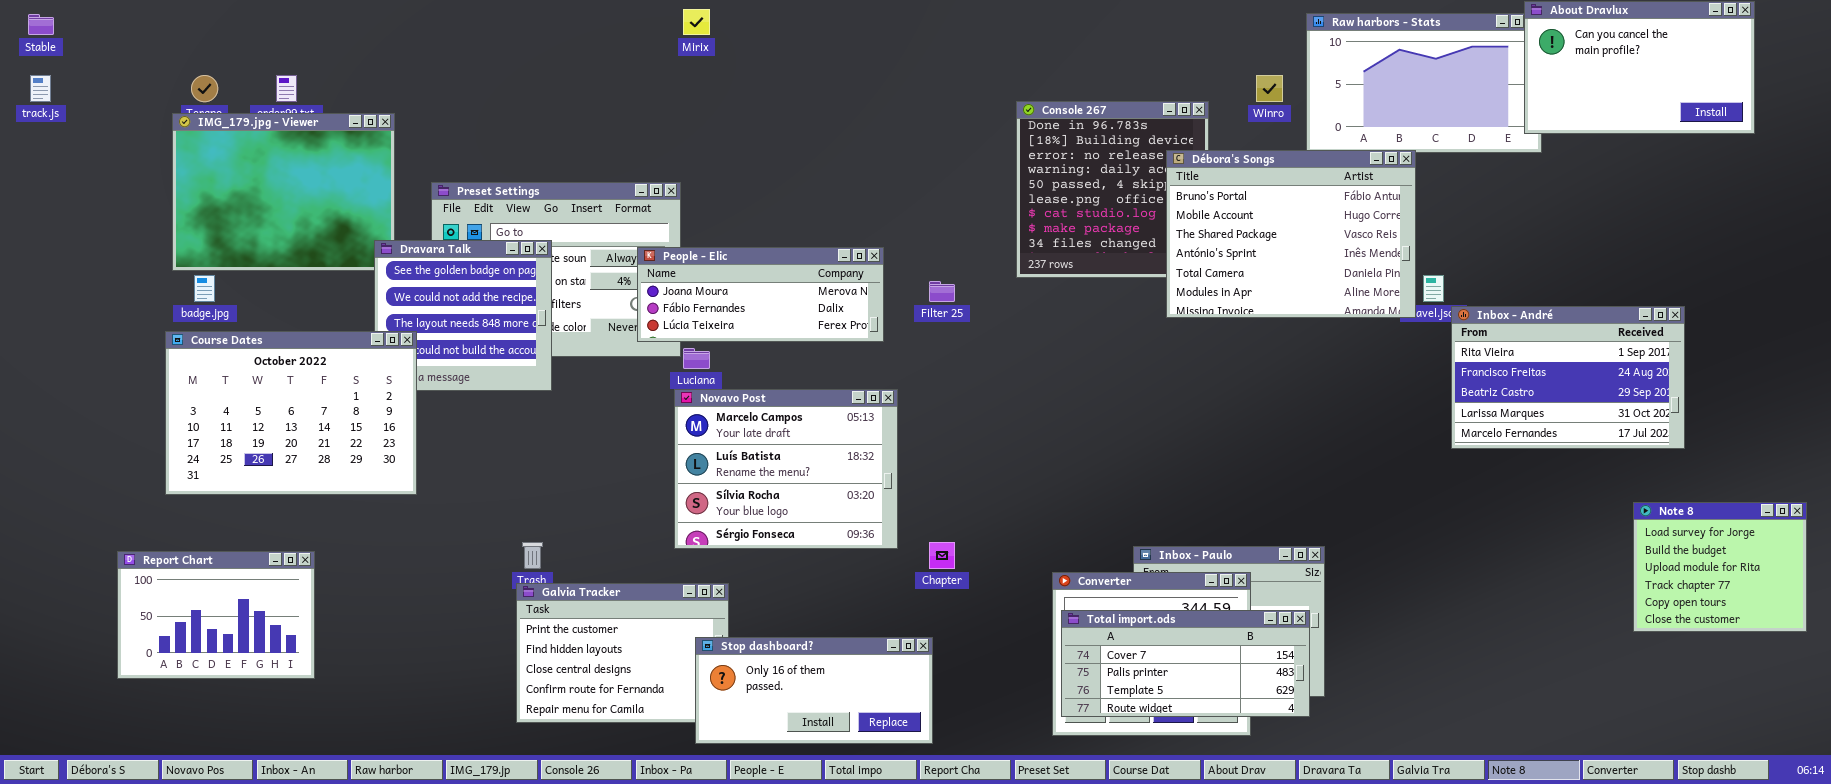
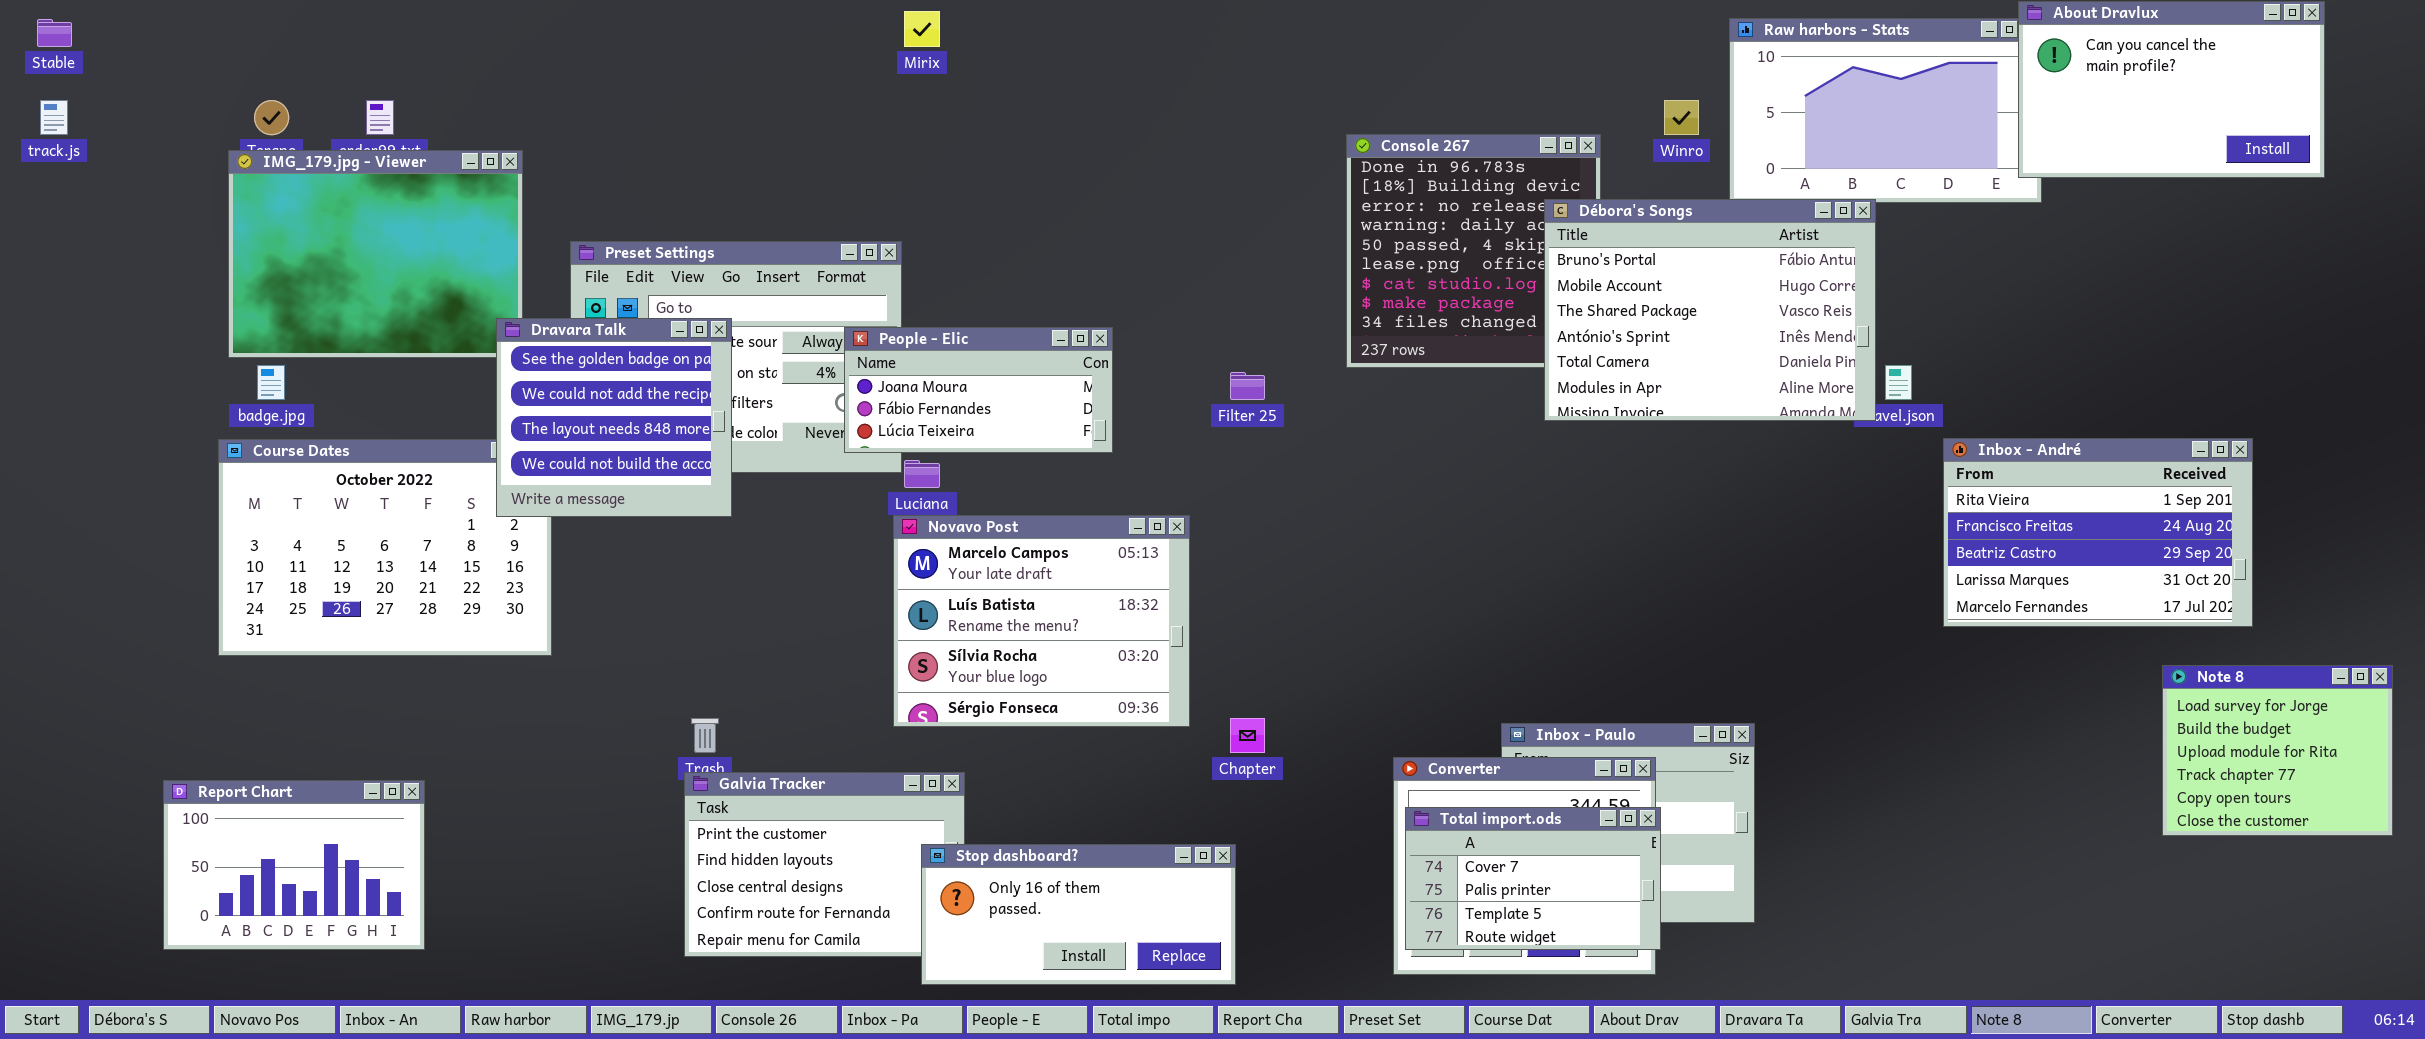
Dravara Talk: [374,240,552,391] -> [496,318,732,517], raised
People - Elic: [637,247,884,342] -> [844,327,1113,453], resized
Inbox - André: [1451,306,1685,449] -> [1943,438,2253,627], moved
Report Chart: [117,551,315,679] -> [163,780,425,950], moved
Total import.ods: [1061,610,1310,717] -> [1405,807,1661,950], resized

